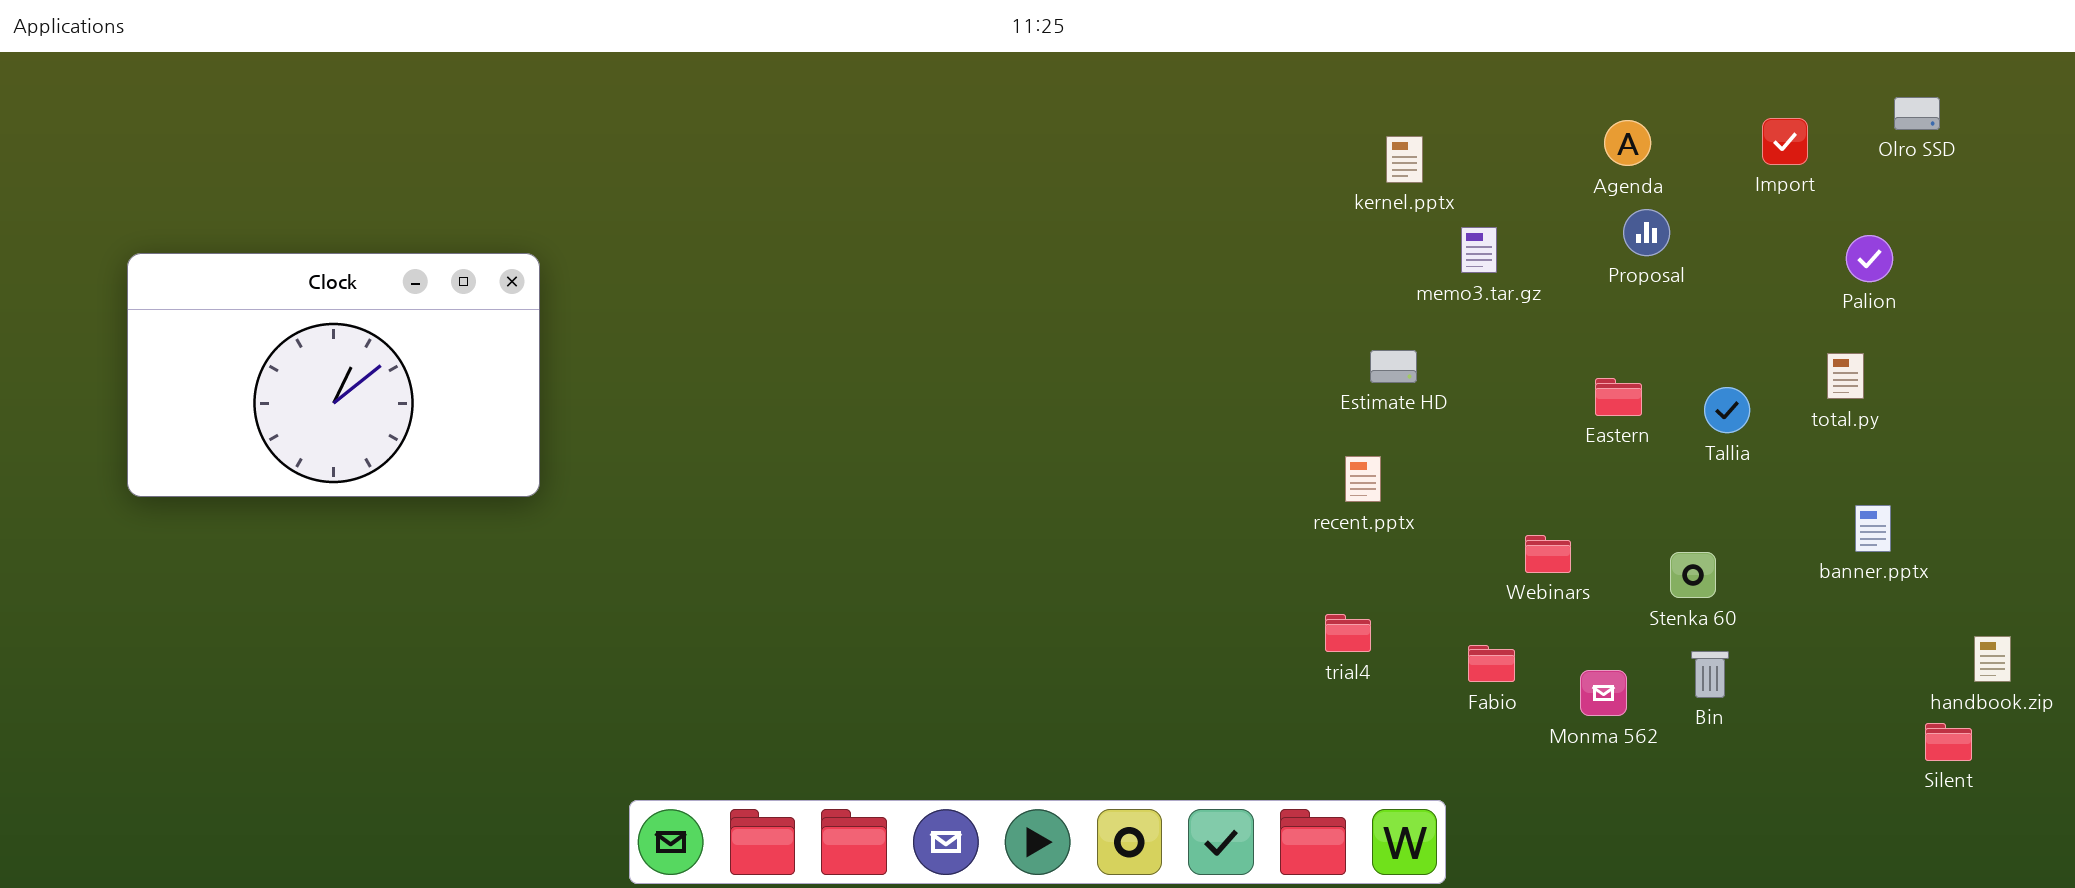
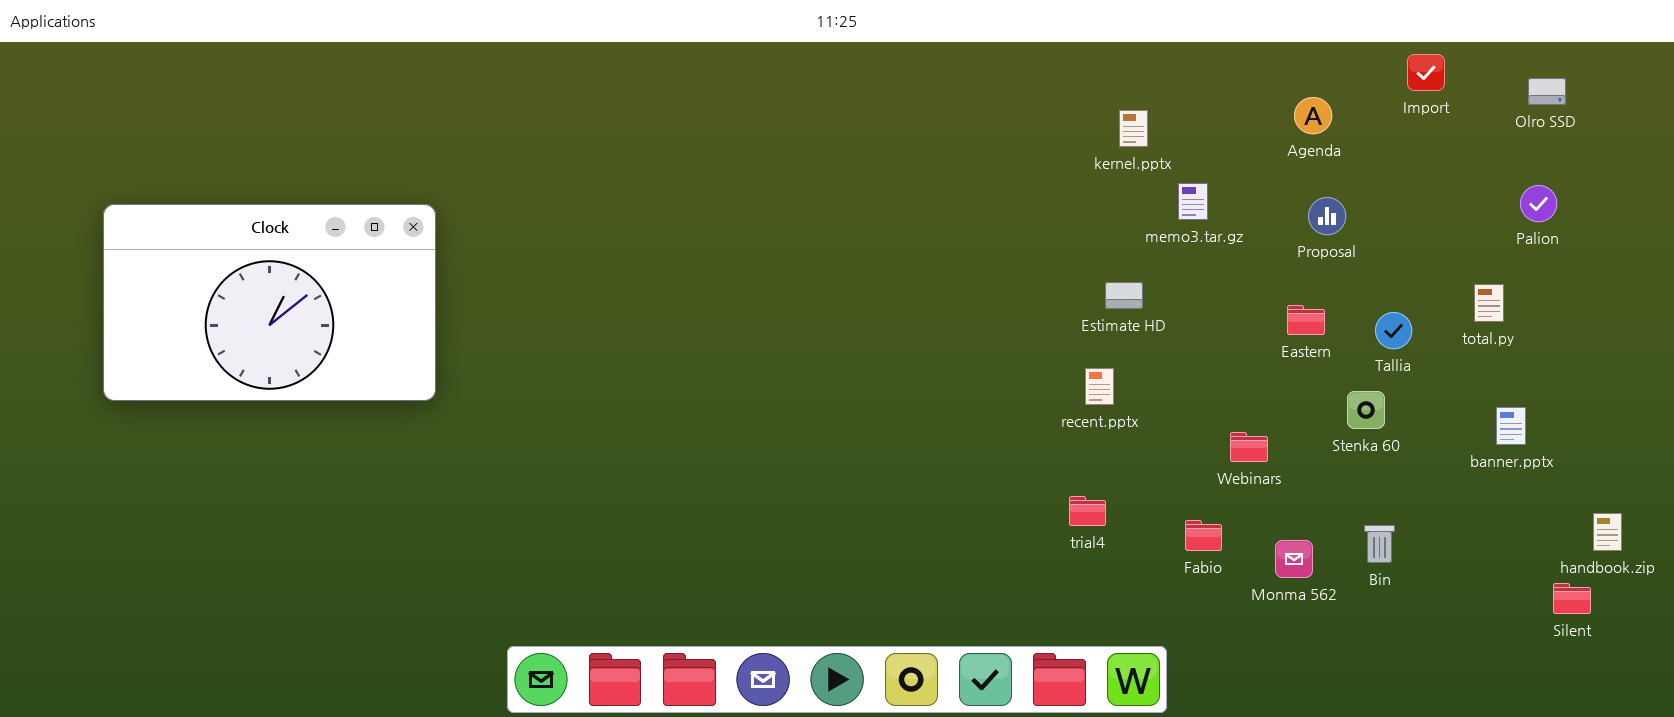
Import: [1762,118,1808,165] -> [1407,54,1445,91], moved
Proposal: [1623,209,1670,256] -> [1308,197,1346,235], moved
Palion: [1846,235,1893,282] -> [1520,185,1557,222], moved
Stenka 60: [1670,552,1716,598] -> [1347,391,1385,429], moved

